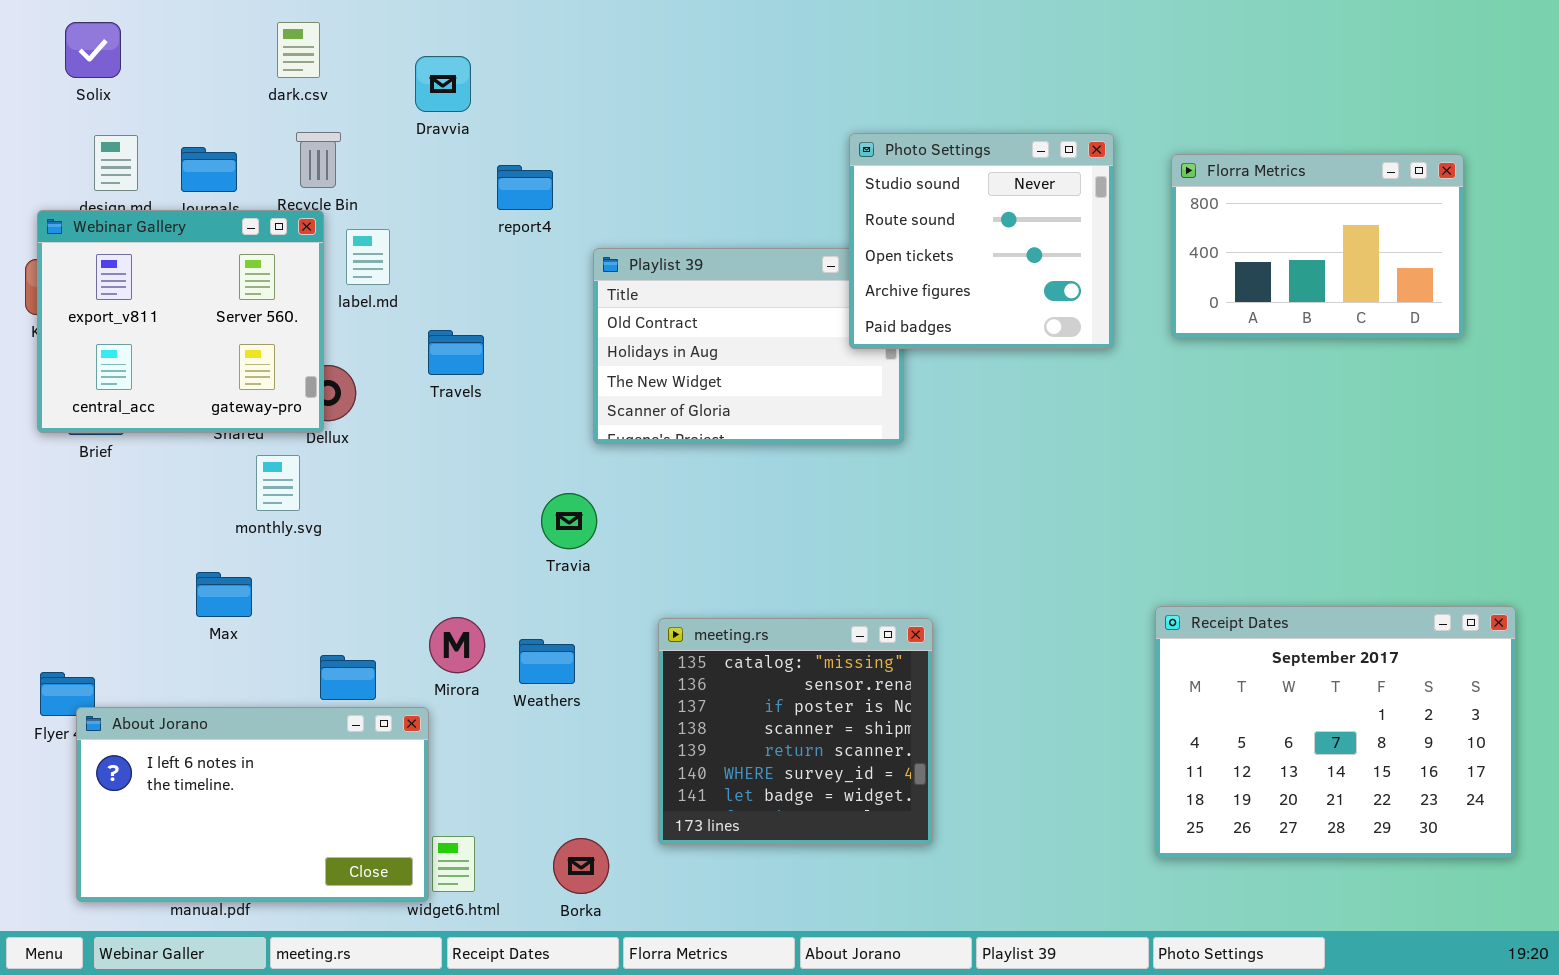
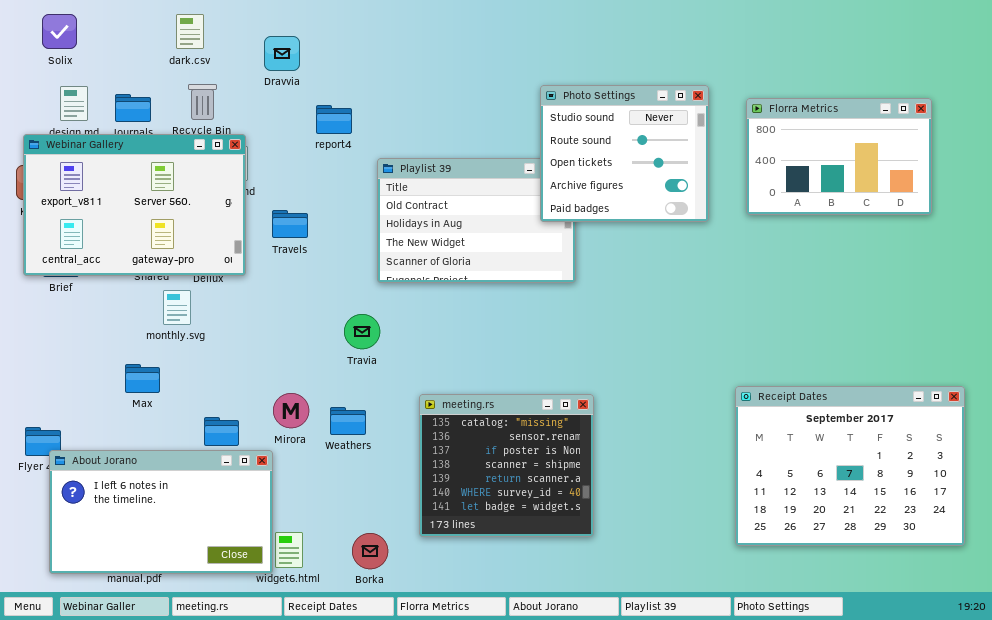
Webinar Gallery: [37,210,324,433] -> [23,134,246,276], resized

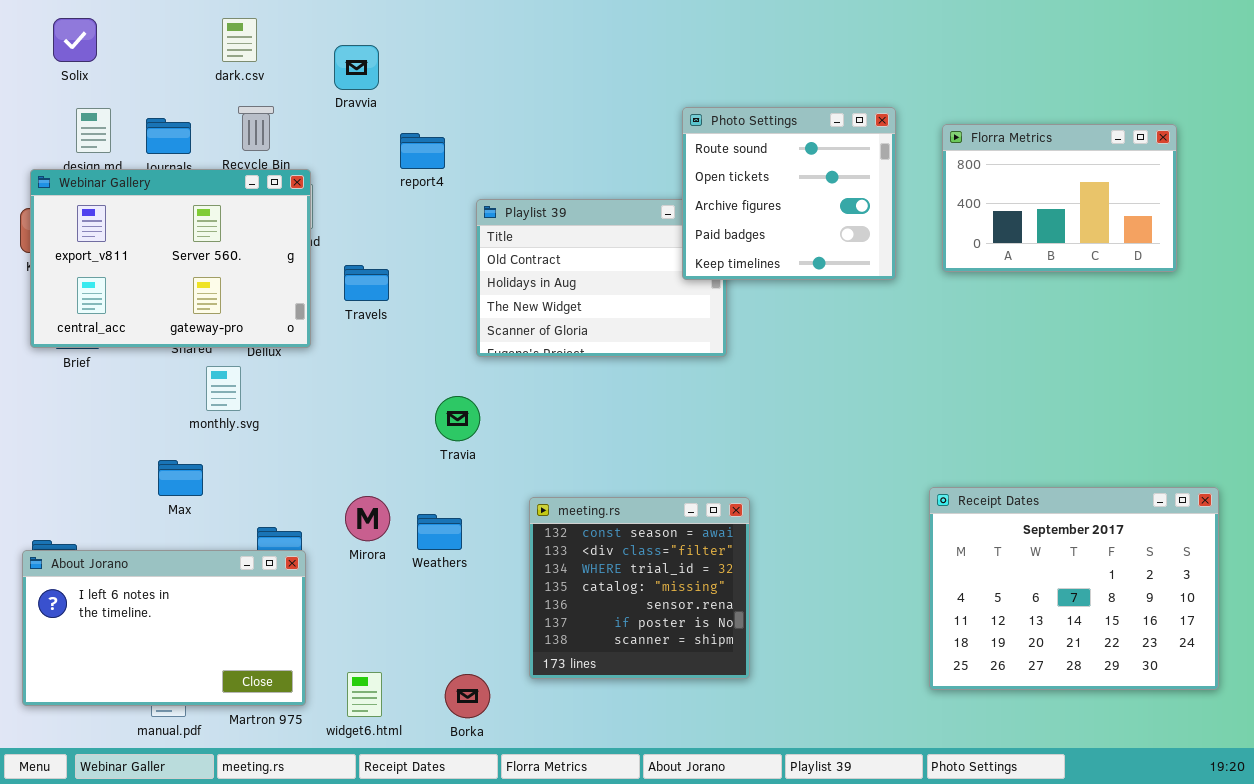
Photo Settings: [540,85,709,222] -> [682,107,896,280], scrolled down 1 row
meeting.rs: [419,394,594,537] -> [529,497,750,679], scrolled up 3 rows
About Jorano: [49,450,273,574] -> [22,550,306,706], moved

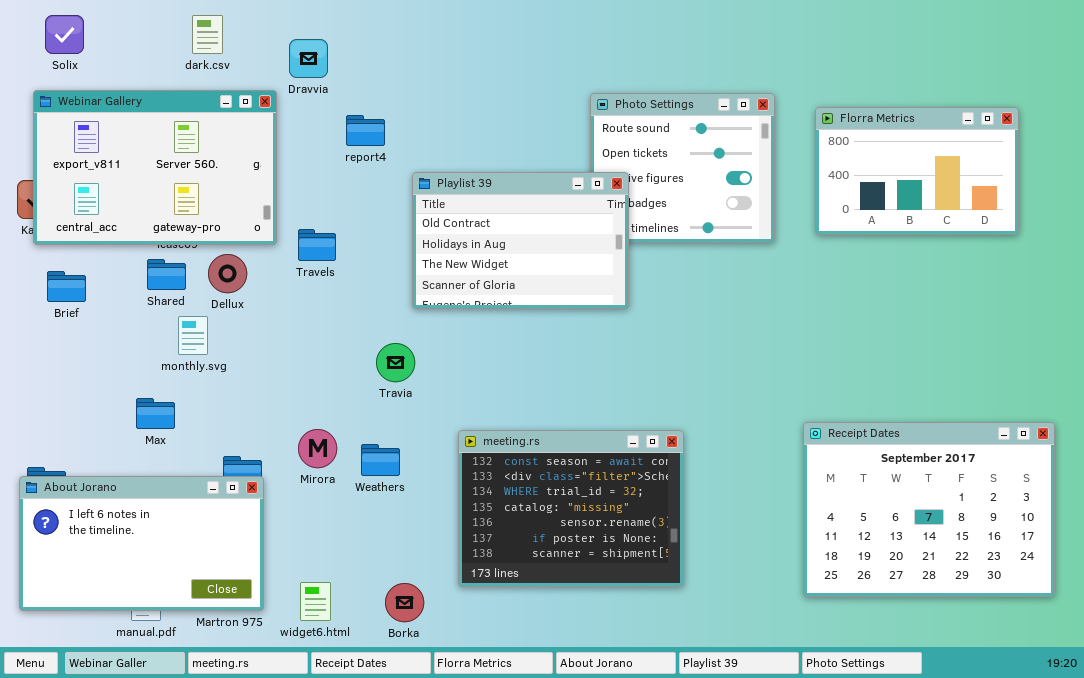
Webinar Gallery: [30,169,311,348] -> [33,90,277,245], moved
Playlist 39: [476,199,727,357] -> [412,172,629,309], raised
meeting.rs: [529,497,750,679] -> [458,430,684,587], resized

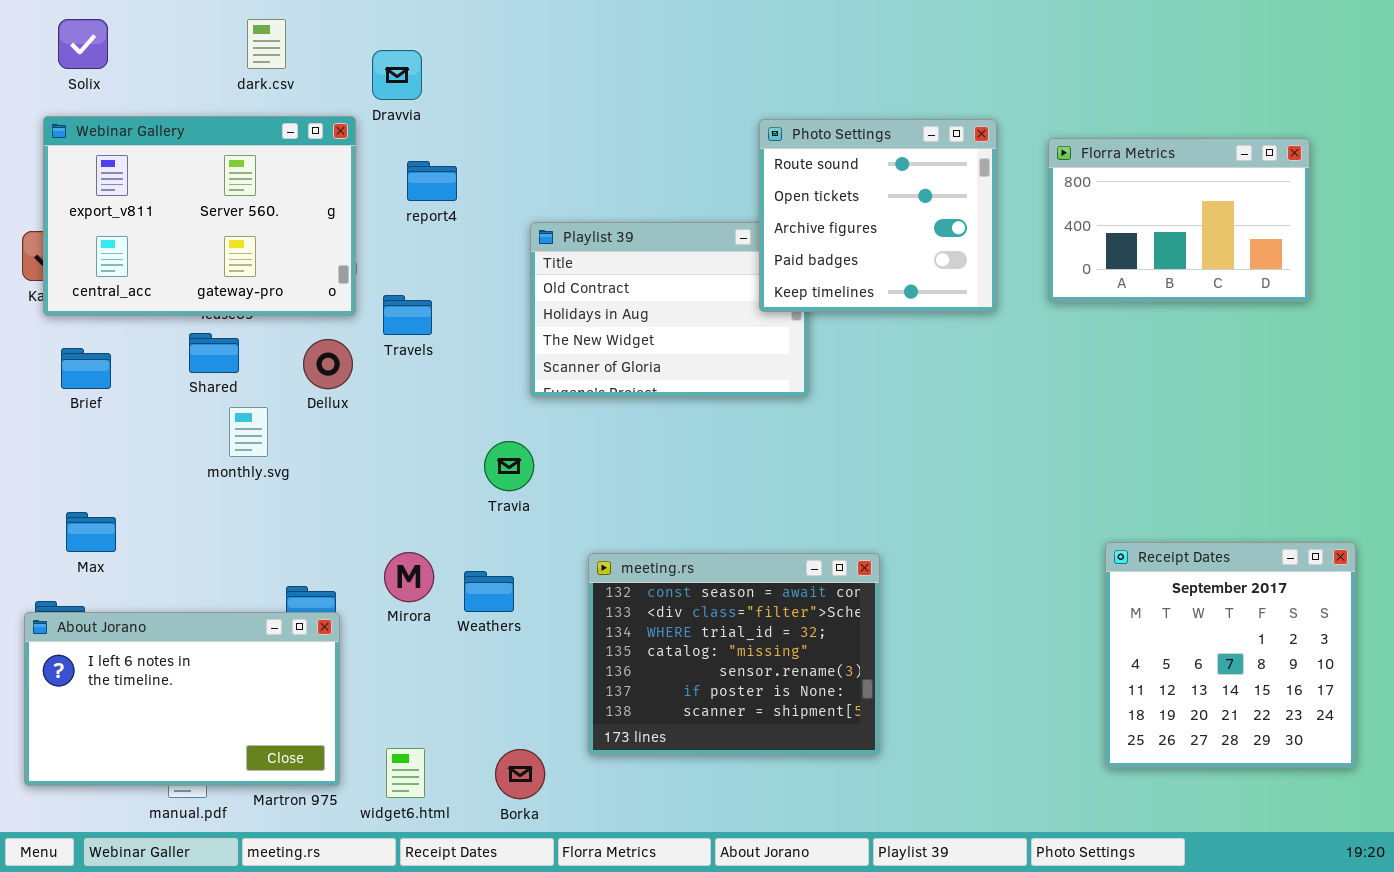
Photo Settings: [590,93,775,243] -> [759,119,997,312], raised
report4: [346,115,385,146] -> [407,161,457,201], moved
Dellux: [208,254,247,293] -> [303,339,353,389], moved
Max: [136,398,175,429] -> [66,512,116,552], moved
Receipt Dates: [803,422,1055,597] -> [1105,542,1356,768], resized

